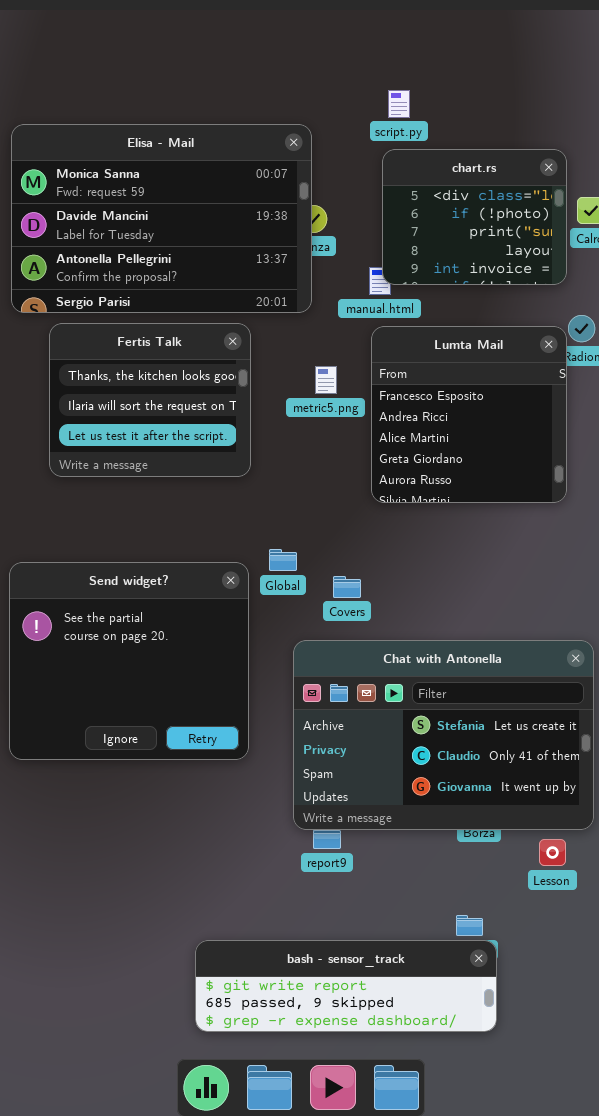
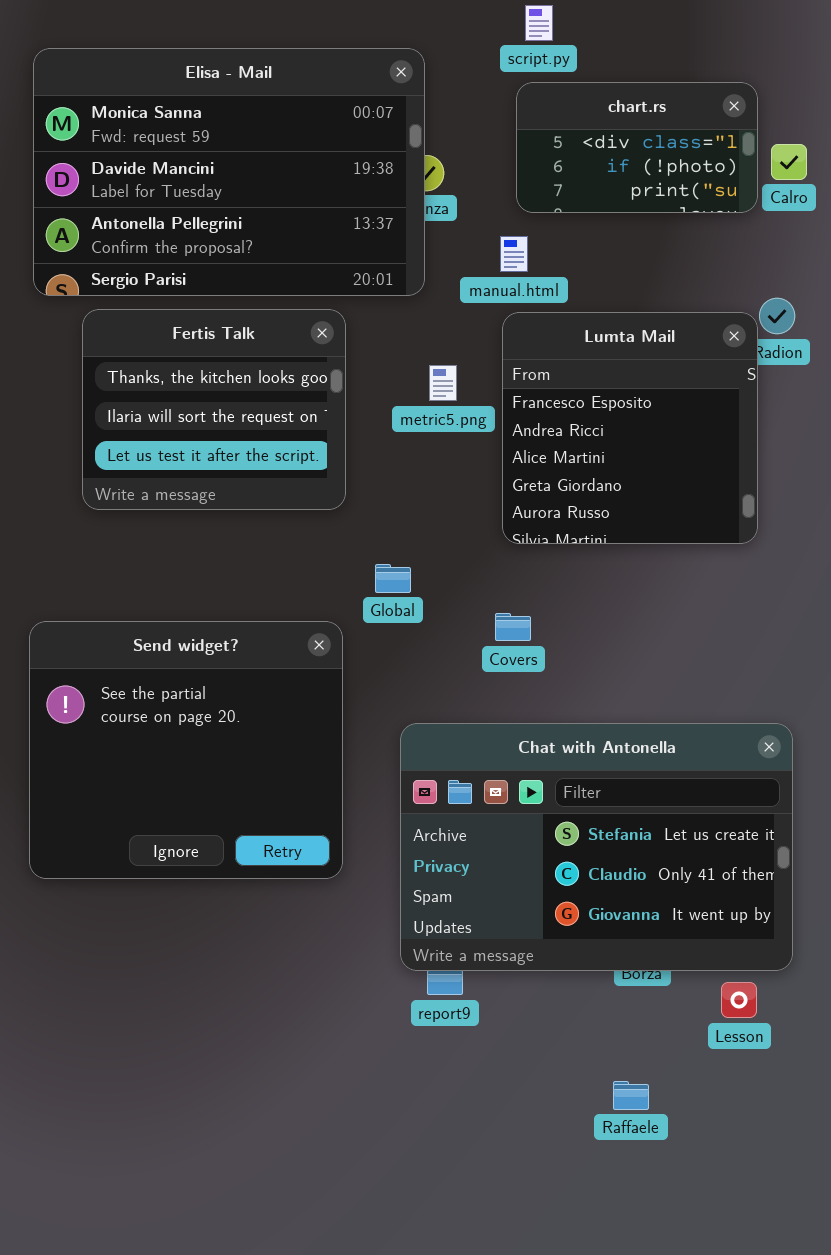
chart.rs: [382,149,567,285] -> [516,82,758,213], resized
Global: [269,549,297,571] -> [375,564,411,593], moved
Covers: [333,576,361,598] -> [495,613,531,641], moved
bash - sensor_track: [195,940,497,1032] -> none, closed

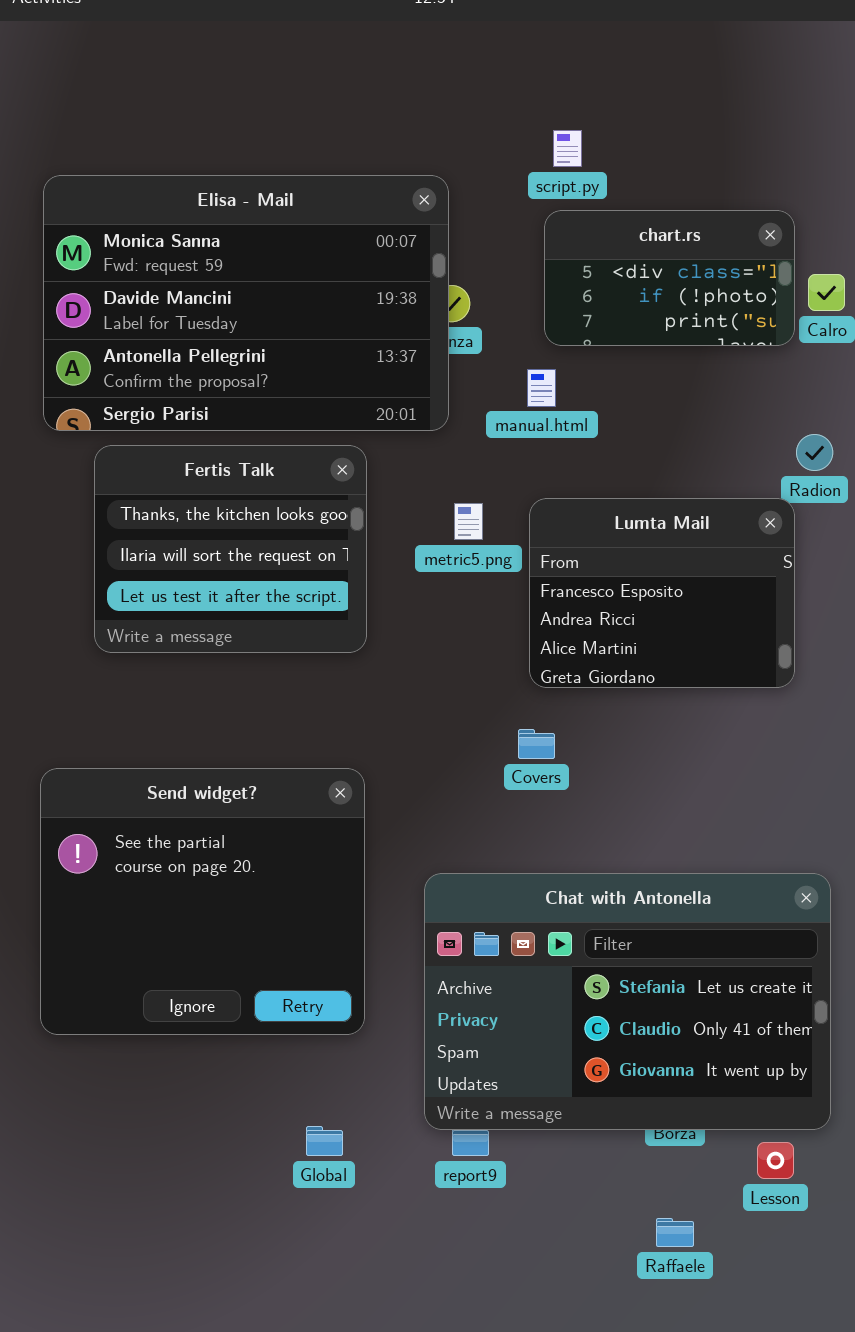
Lumta Mail: [502,312,758,544] -> [529,498,795,688], resized
Global: [375,564,411,593] -> [306,1126,343,1156], moved
Covers: [495,613,531,641] -> [518,729,555,759], moved
Raffaele: [613,1081,649,1110] -> [656,1218,694,1247], moved

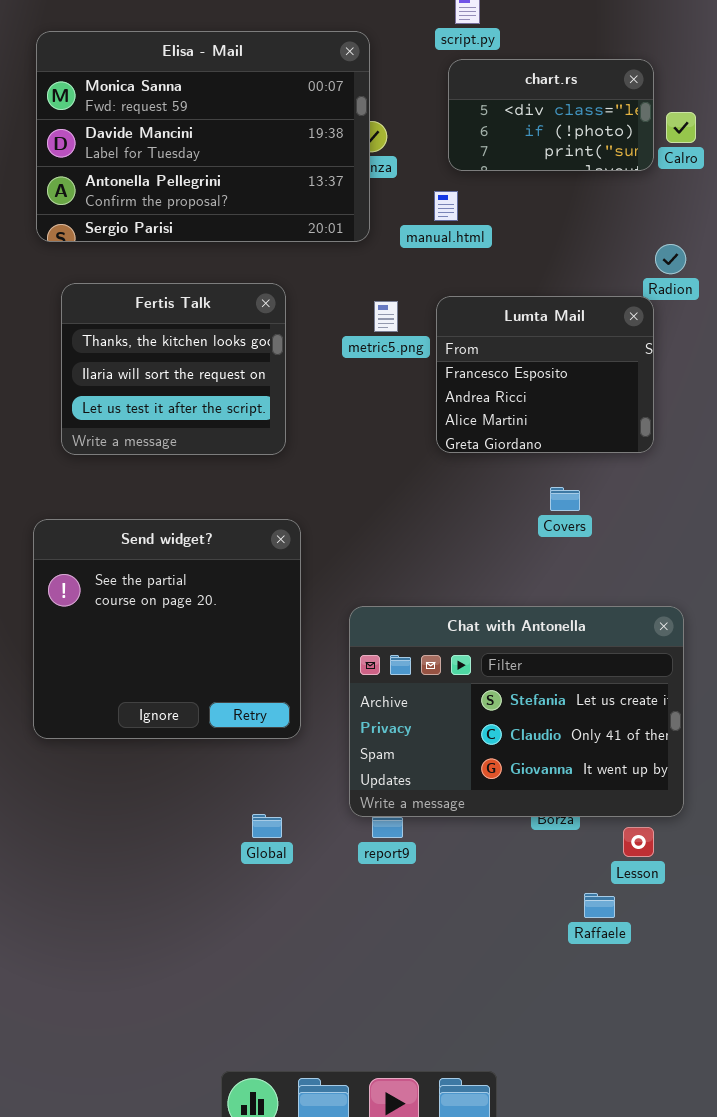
Fertis Talk: [94,445,367,653] -> [61,283,286,455], moved
Covers: [518,729,555,759] -> [550,487,580,511], moved
Raffaele: [656,1218,694,1247] -> [584,893,615,918], moved

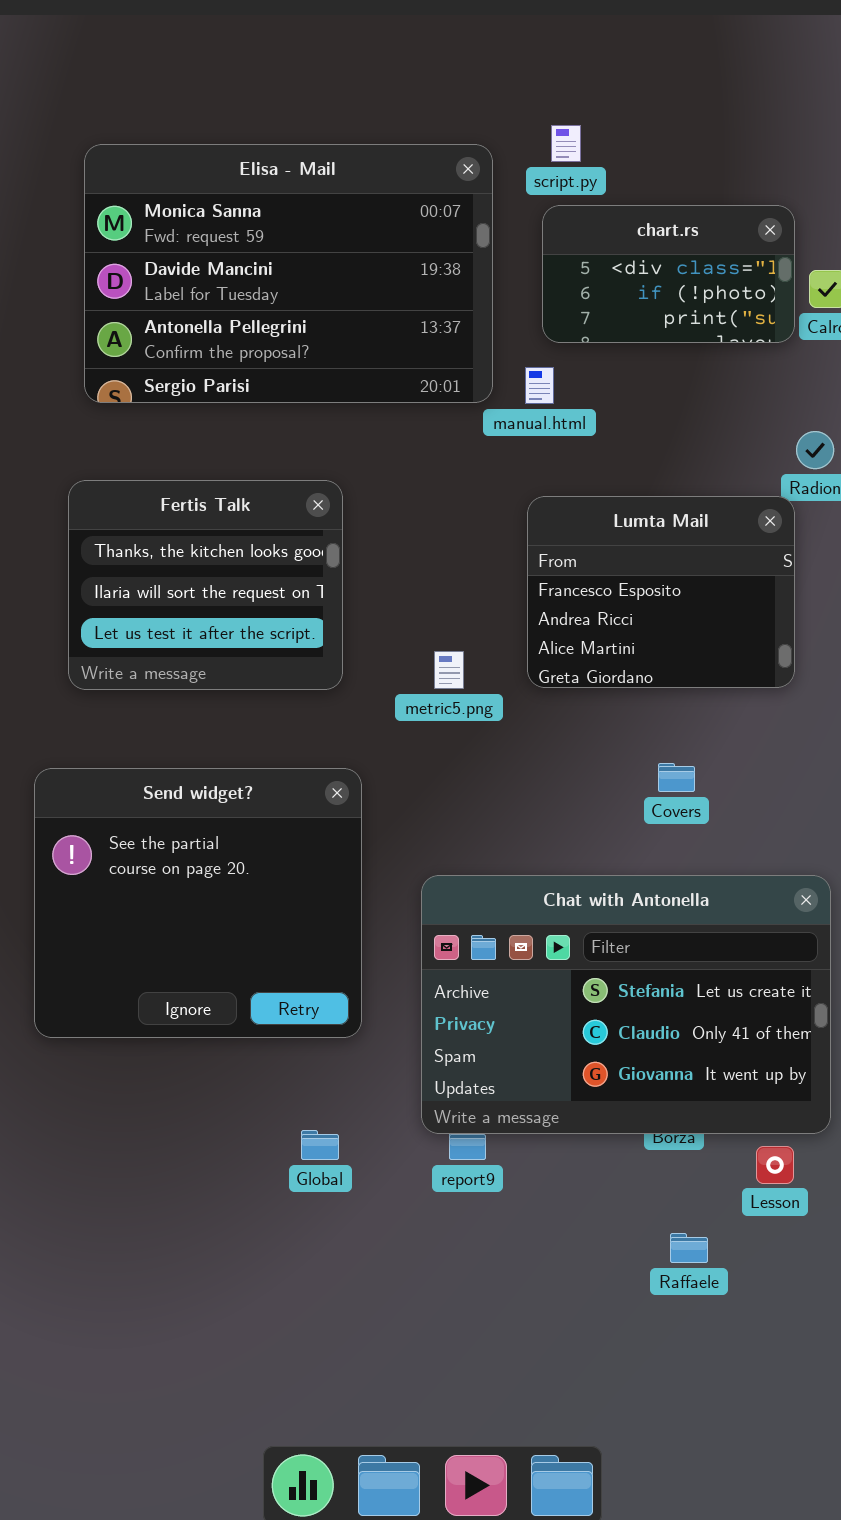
Elisa - Mail: [36,31,370,242] -> [84,144,493,403], moved
metric5.png: [374,301,398,332] -> [434,651,464,689], moved
Covers: [550,487,580,511] -> [658,763,695,792], moved
Raffaele: [584,893,615,918] -> [670,1233,708,1263], moved

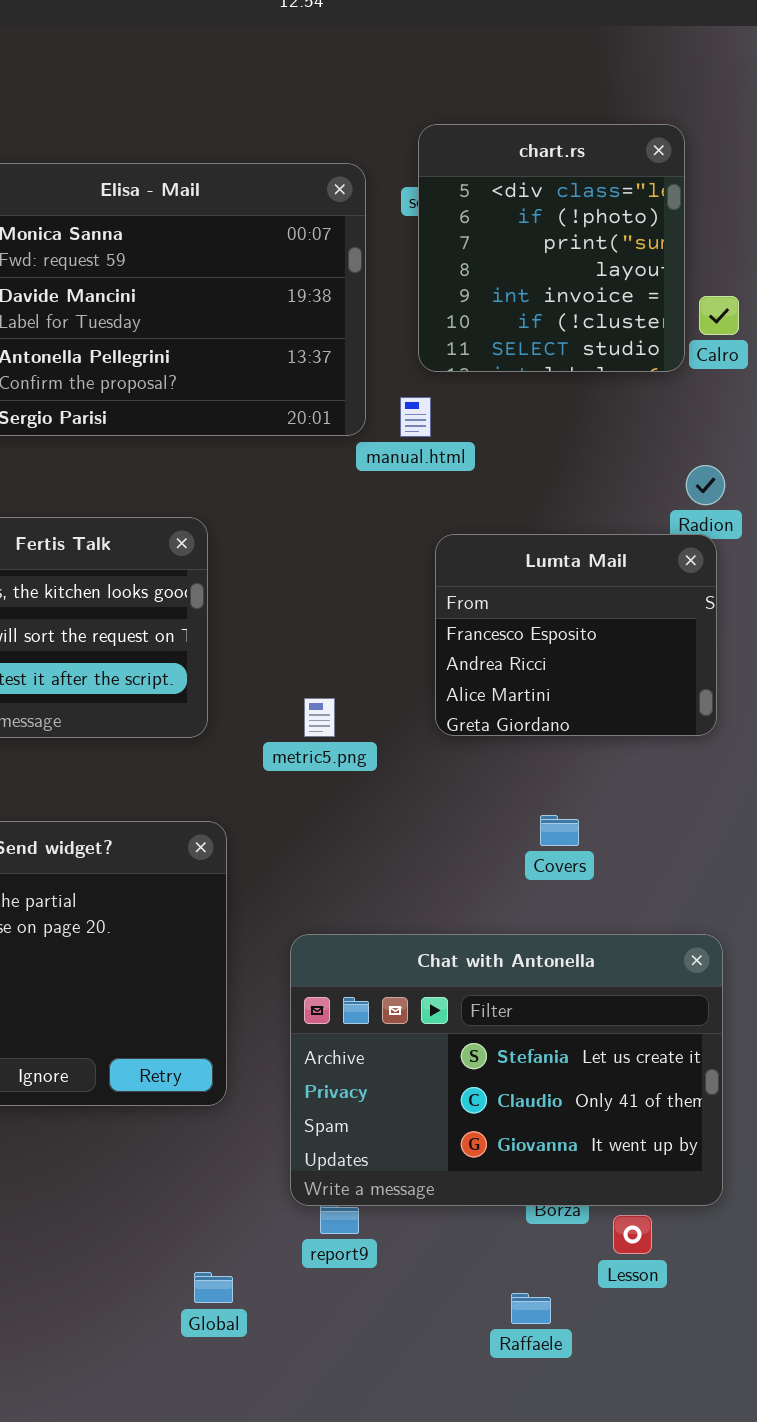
chart.rs: [542,205,795,343] -> [418,124,685,372], resized
Lumta Mail: [527,496,795,688] -> [435,534,717,736], moved
Global: [301,1130,339,1160] -> [194,1272,233,1303], moved
Lesson: [756,1146,794,1184] -> [613,1215,652,1254], moved
Raffaele: [670,1233,708,1263] -> [511,1293,551,1324], moved

